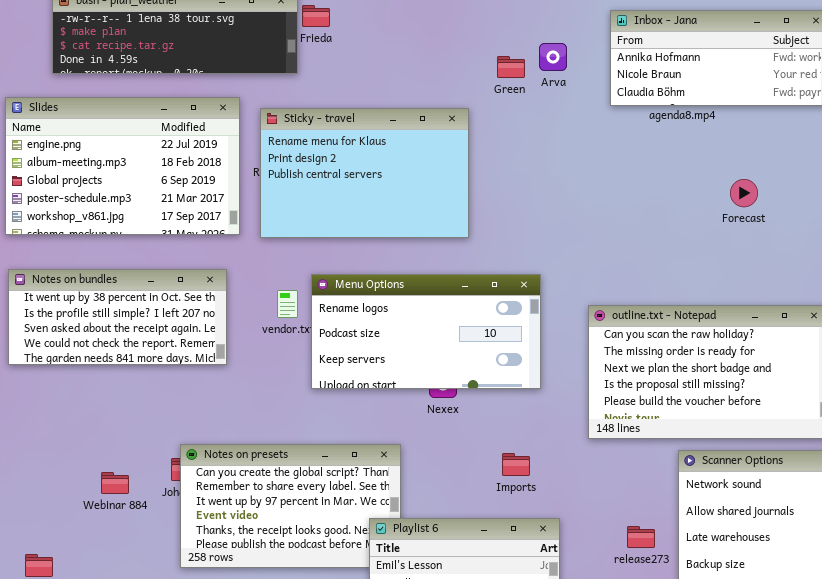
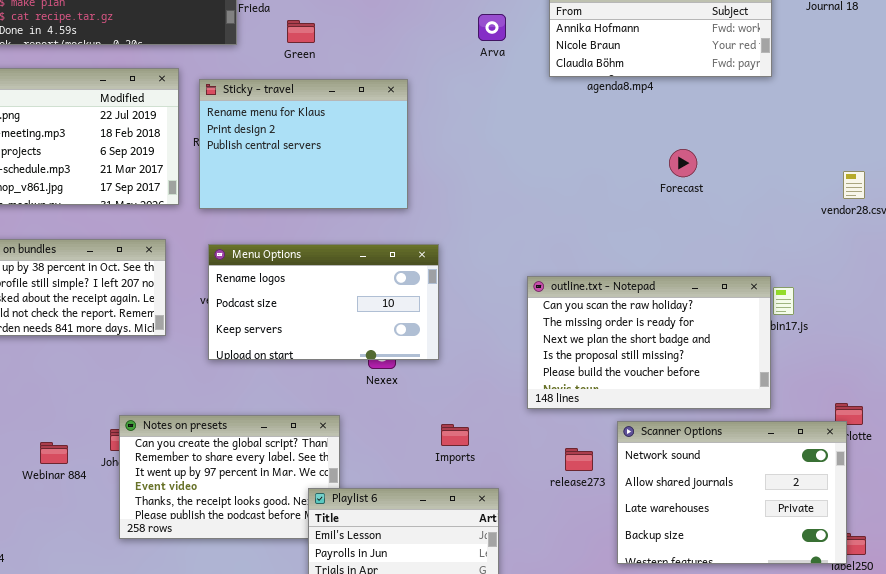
Green: [497,56,525,78] -> [287,20,315,43], moved
Menu Options: [311,274,541,389] -> [208,244,439,360], moved
release273: [627,526,655,548] -> [565,448,593,471], moved

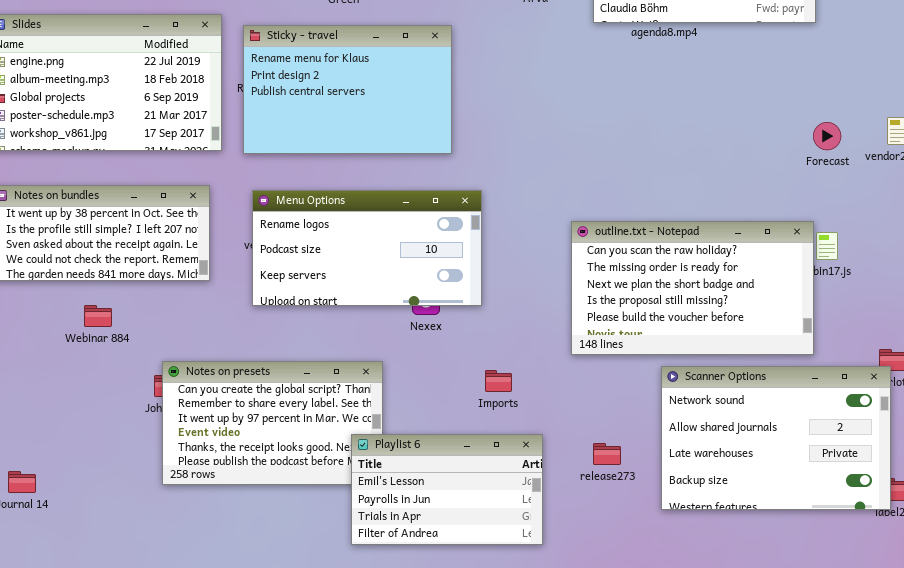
Forecast: [669,149,697,177] -> [813,122,841,150], moved
Webinar 884: [40,442,68,464] -> [84,305,112,327], moved
release273: [565,448,593,471] -> [593,443,621,465], moved

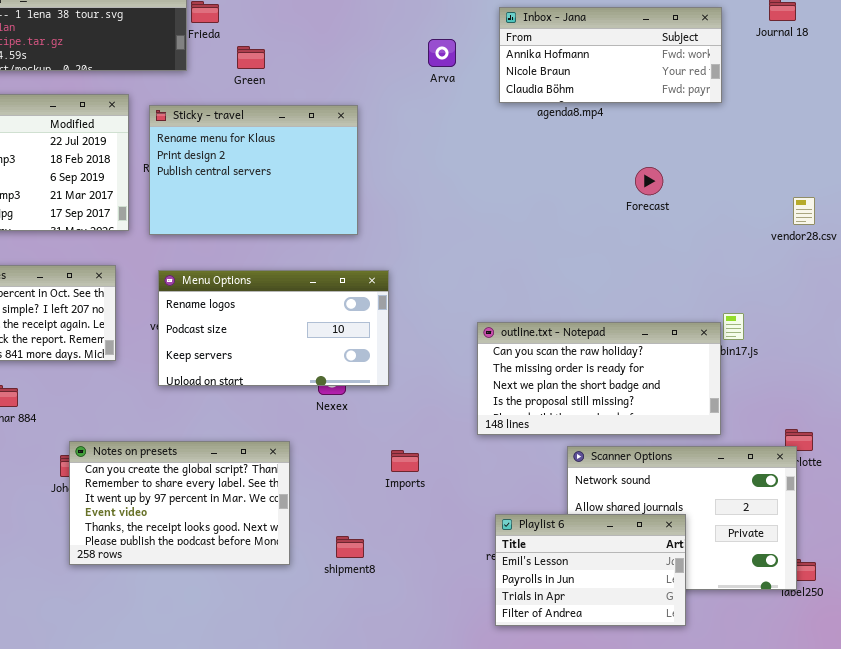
Forecast: [813,122,841,150] -> [635,167,663,195], moved
outline.txt - Notepad: [571,221,814,355] -> [477,322,721,435], resized
Playlist 6: [351,434,543,545] -> [495,514,686,626], moved

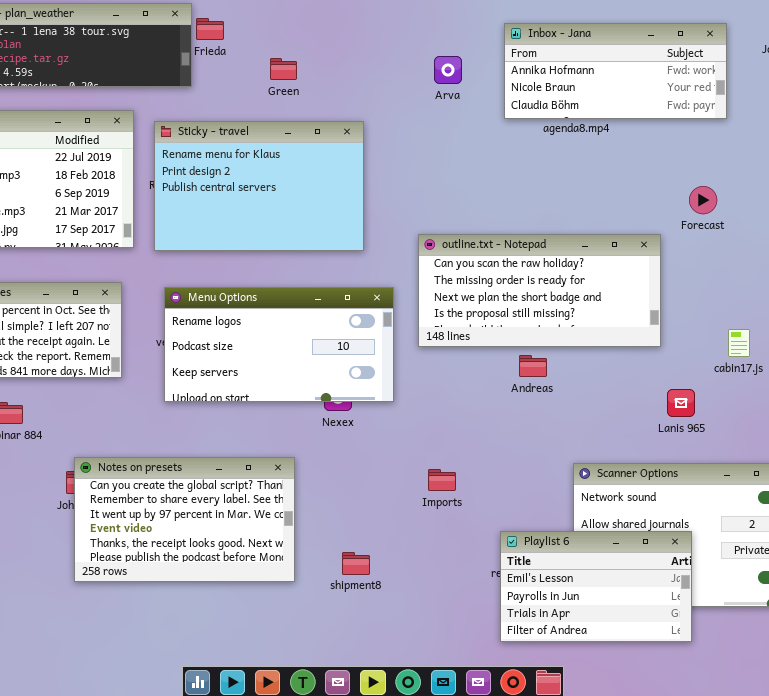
Green: [237,46,265,69] -> [270,58,297,80], moved
Forecast: [635,167,663,195] -> [689,186,717,214], moved
outline.txt - Notepad: [477,322,721,435] -> [418,234,661,347], moved
Imports: [391,450,419,472] -> [428,469,456,491], moved

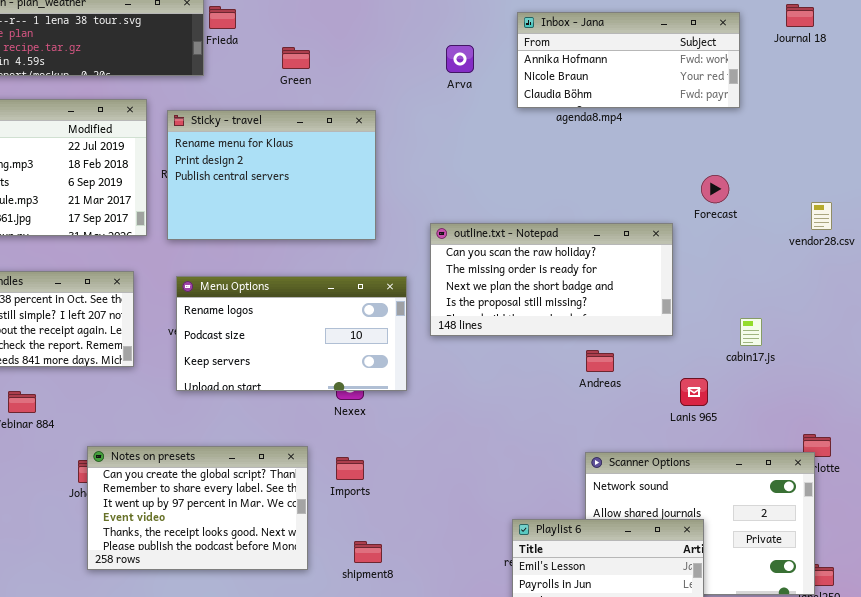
Andreas: [519,355,547,377] -> [586,350,614,372], moved
Imports: [428,469,456,491] -> [336,457,364,480], moved

